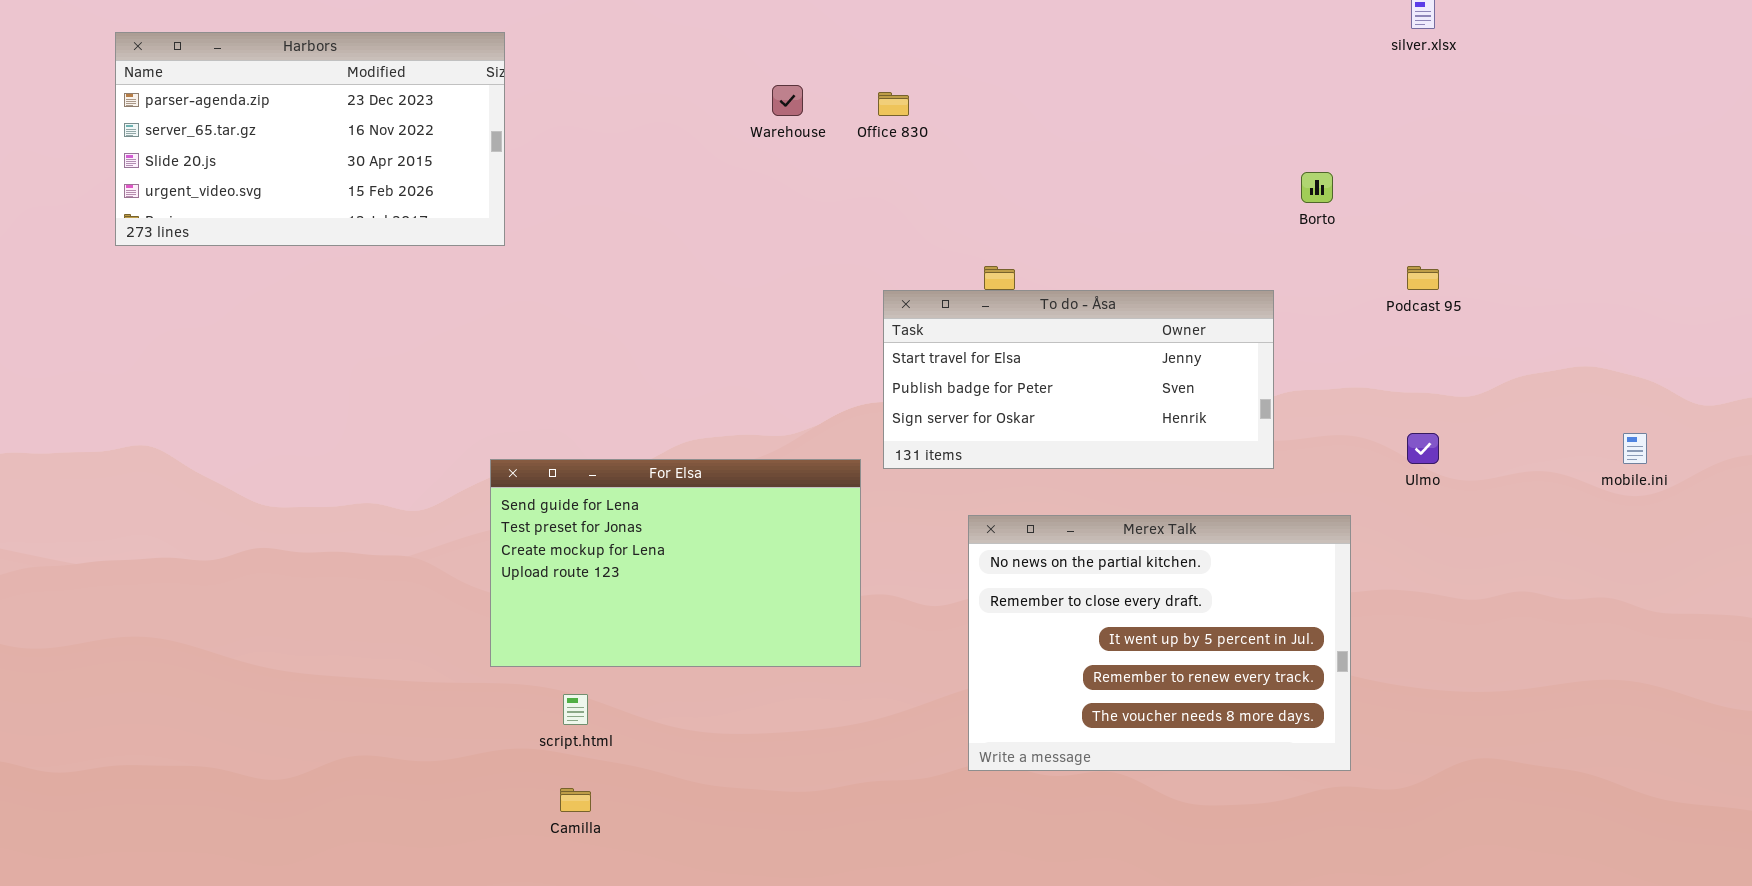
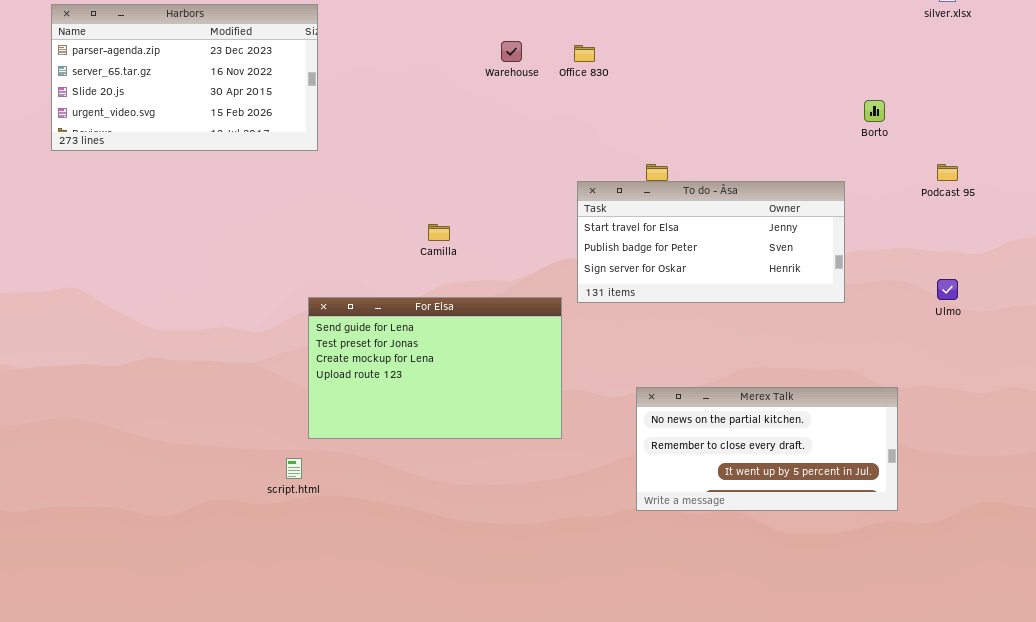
Merex Talk: [968,515,1351,771] -> [636,387,898,511], resized
script.html: [563,694,588,725] -> [286,458,302,479], moved
Camilla: [560,788,591,812] -> [428,224,450,241], moved

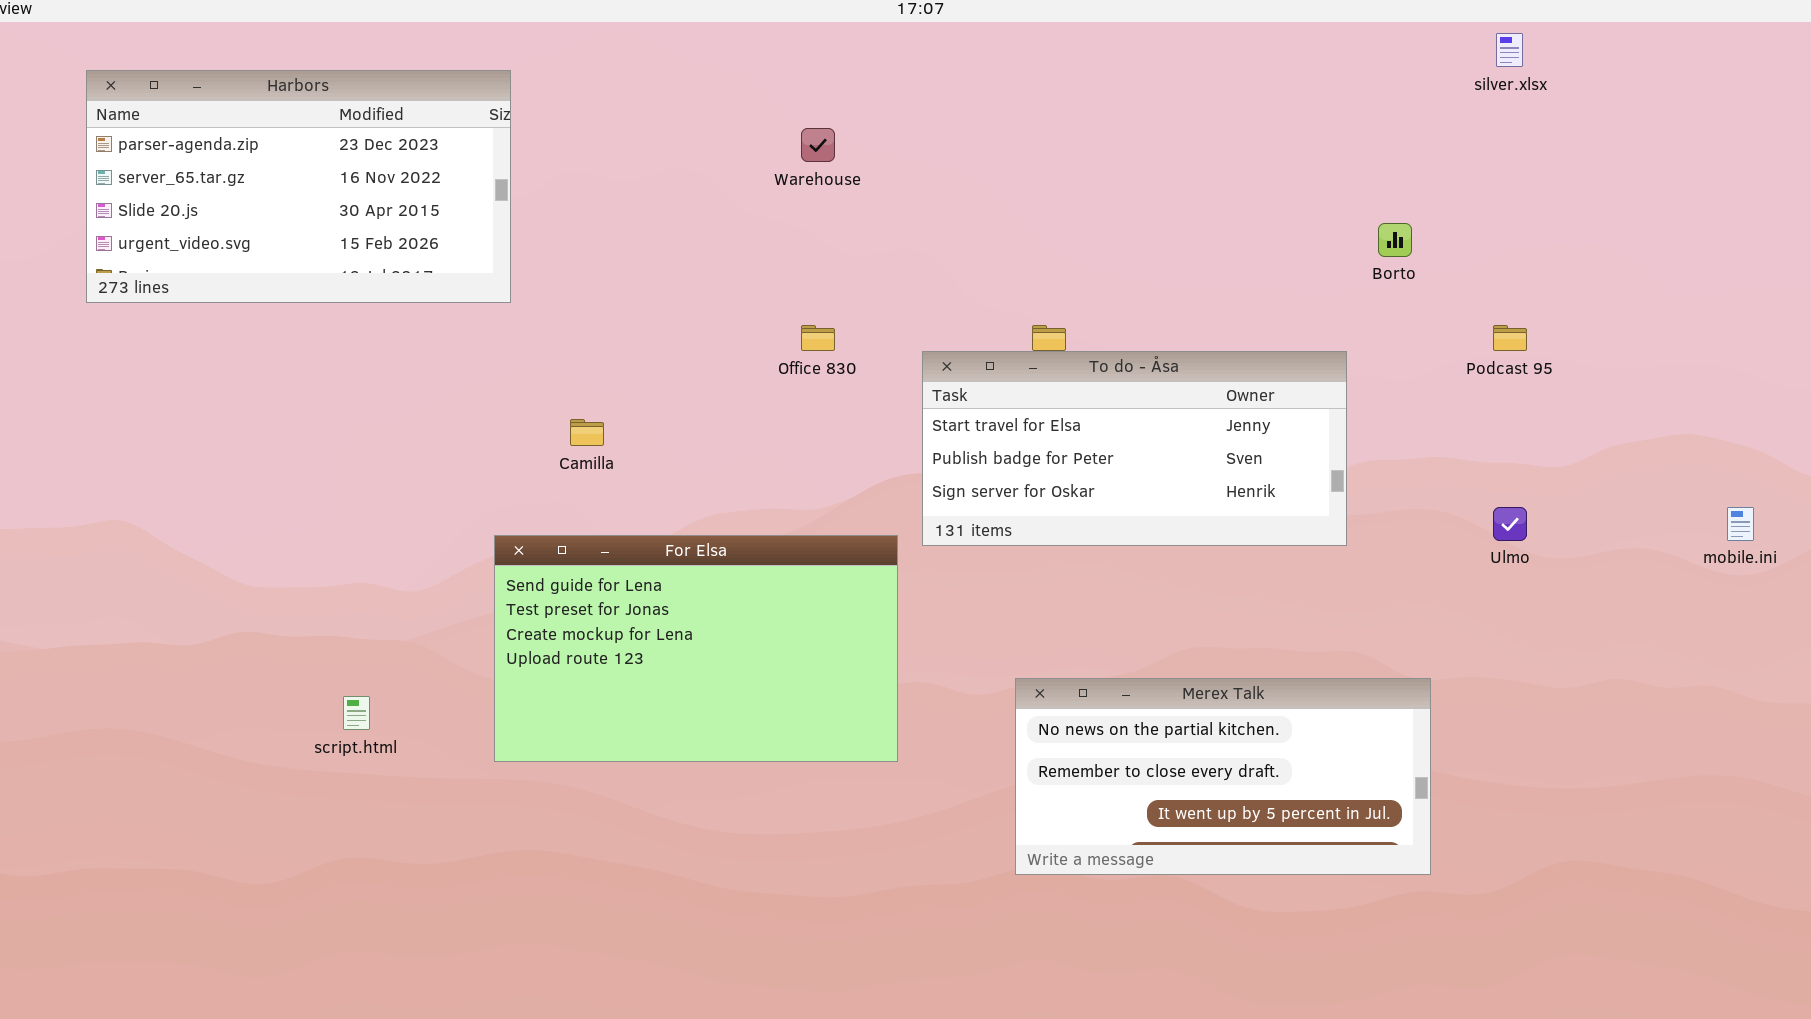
Office 830: [574,45,595,62] -> [801,325,835,351], moved
Camilla: [428,224,450,241] -> [570,419,604,446], moved
script.html: [286,458,302,479] -> [343,696,370,730], moved

